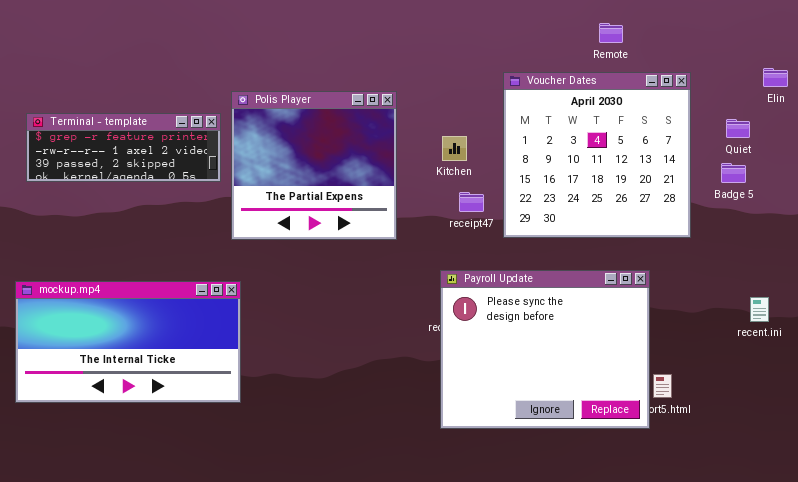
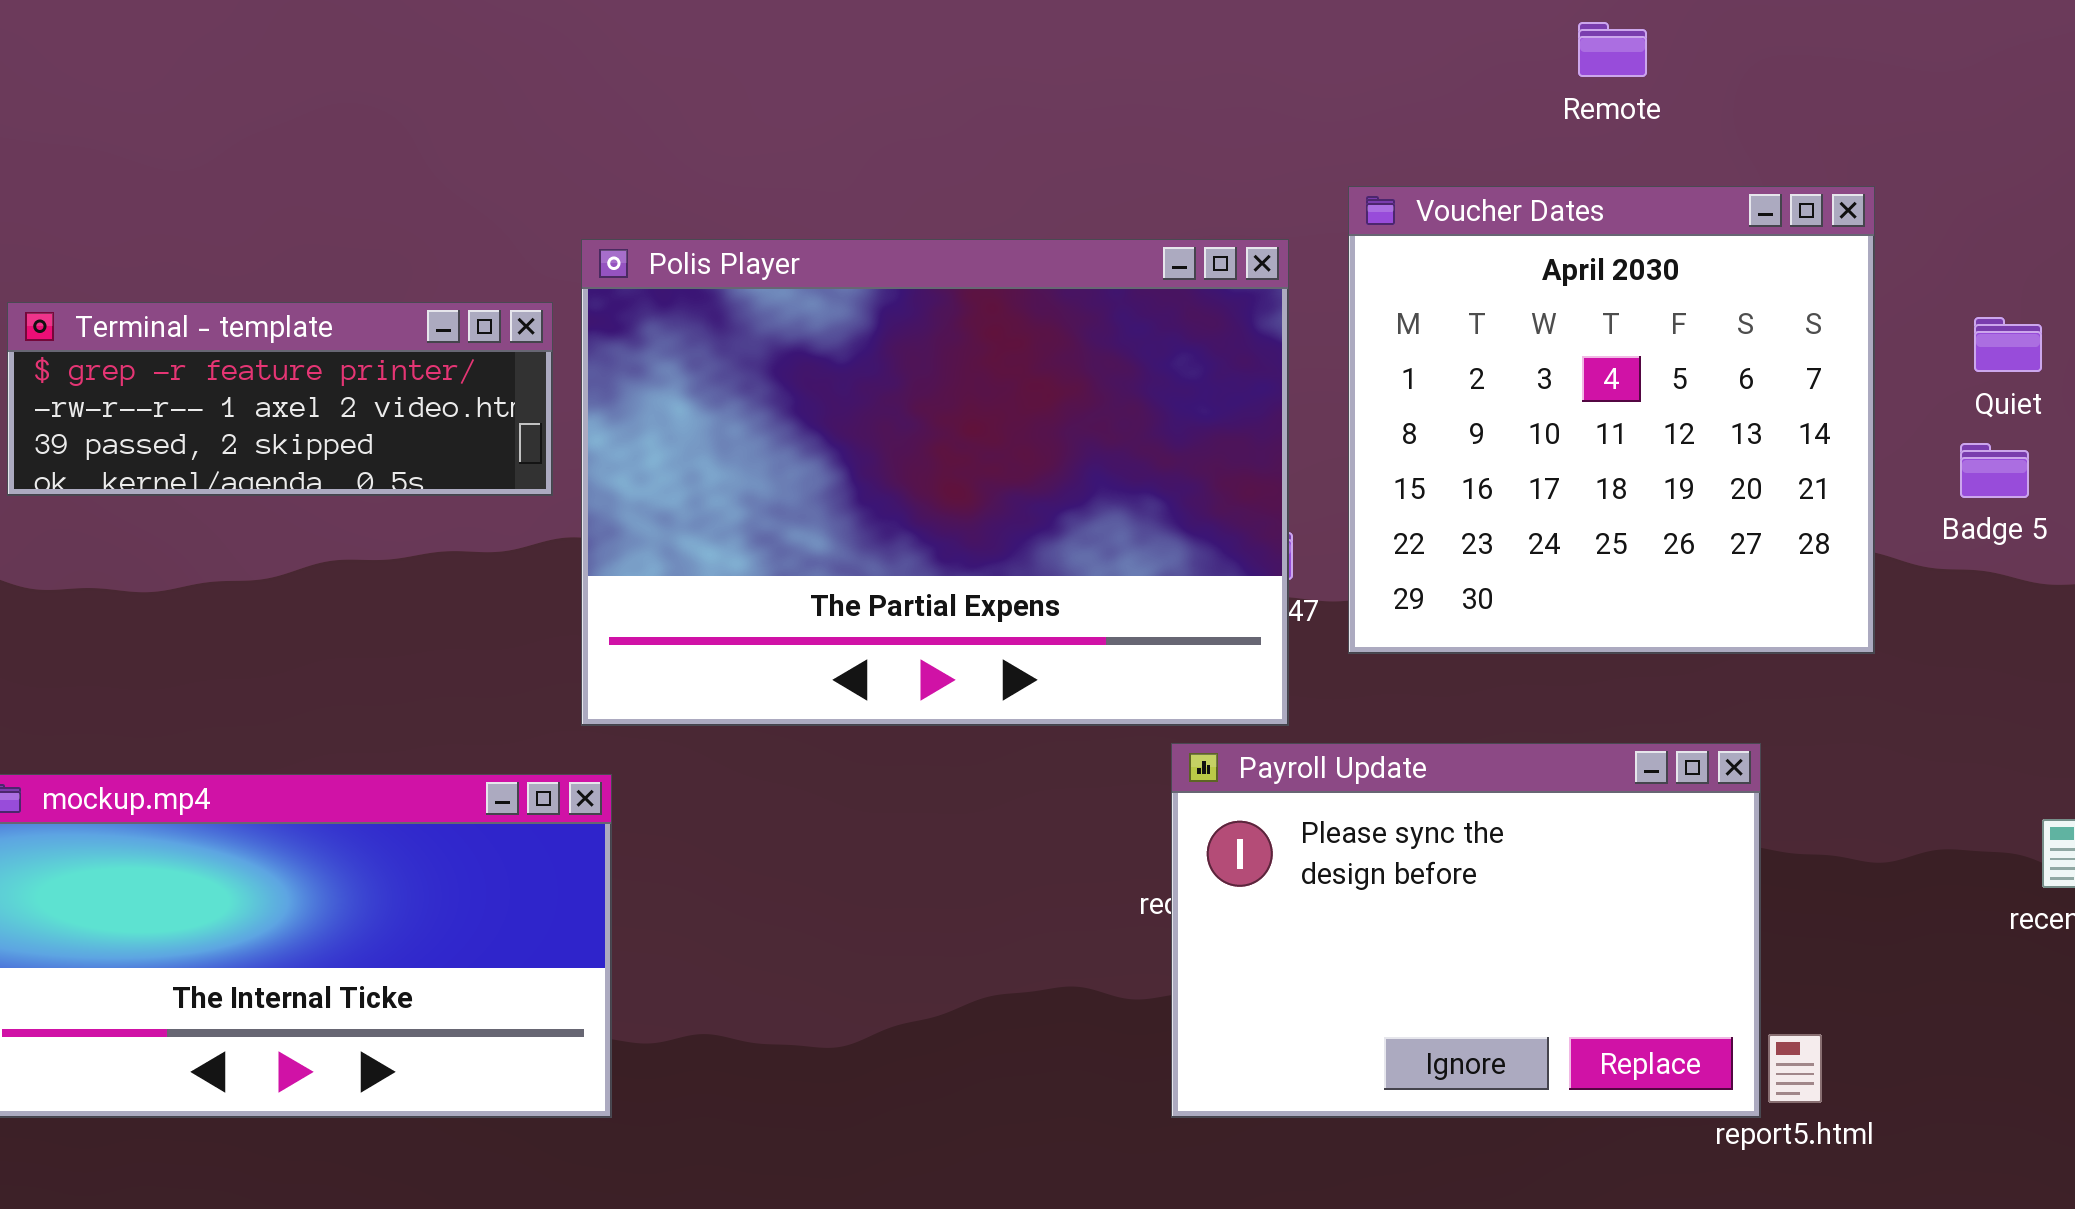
Remote: [599,23,623,43] -> [1578,22,1647,77], moved
Polis Player: [231,91,397,240] -> [581,239,1289,726], resized
Payroll Update: [440,270,650,429] -> [1171,743,1761,1118], resized

